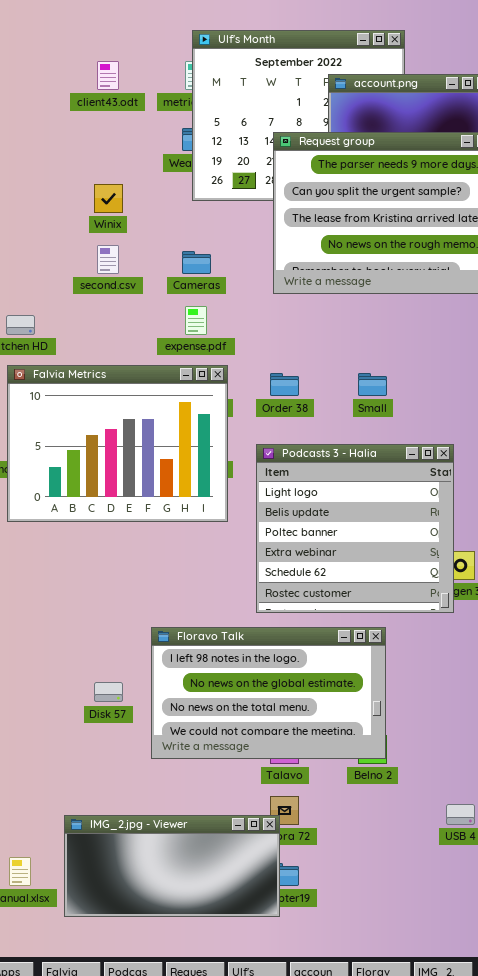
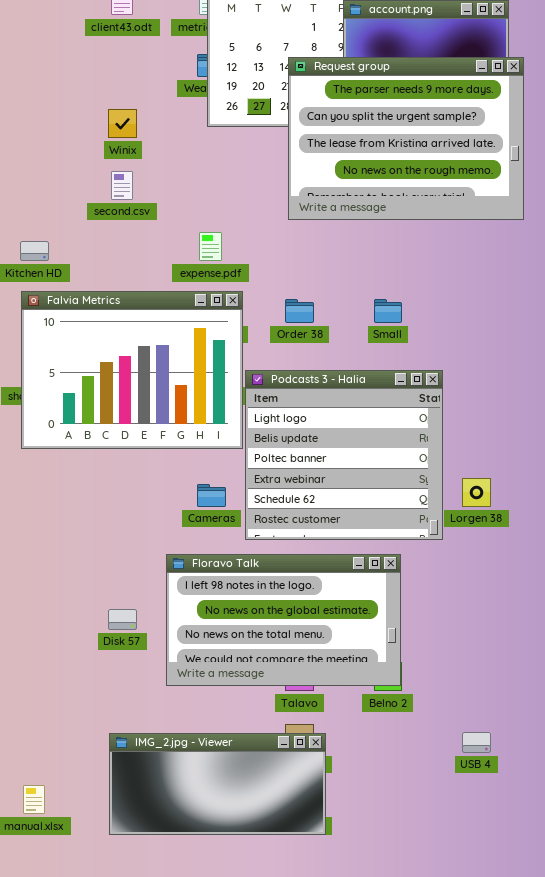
Cameras: [182,251,211,274] -> [197,484,226,507], moved
Podcasts 3 - Halia: [256,444,454,613] -> [245,370,443,540], moved
IMG_2.jpg - Viewer: [64,815,280,917] -> [109,733,326,835], moved

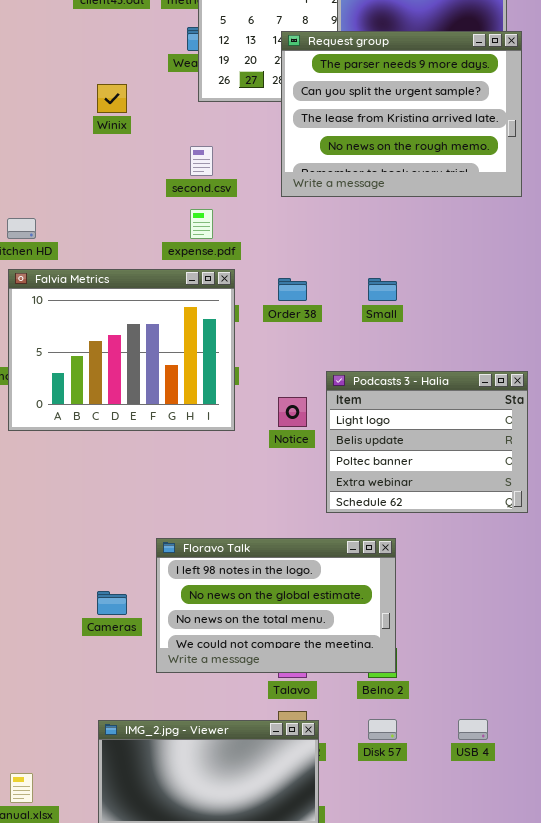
second.csv: [111,171,133,200] -> [190,146,213,176], moved
Podcasts 3 - Halia: [245,370,443,540] -> [326,371,528,513], moved, resized
Cameras: [197,484,226,507] -> [97,591,127,615], moved
Disk 57: [108,609,137,630] -> [368,719,397,740], moved

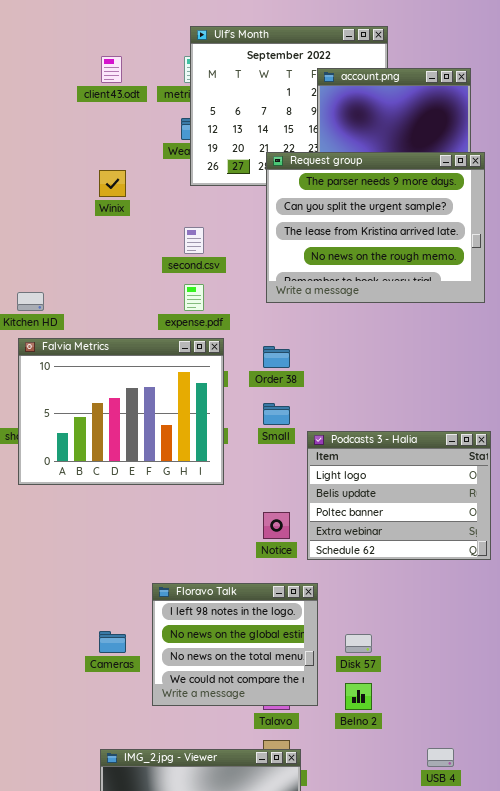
Request group: [281,31,522,197] -> [266,152,485,303], moved
Small: [368,278,397,301] -> [263,403,290,425], moved
Notice: [278,397,307,427] -> [263,512,290,539], moved
Floravo Talk: [156,538,396,673] -> [152,583,318,706], resized
Disk 57: [368,719,397,740] -> [345,634,372,653], moved

